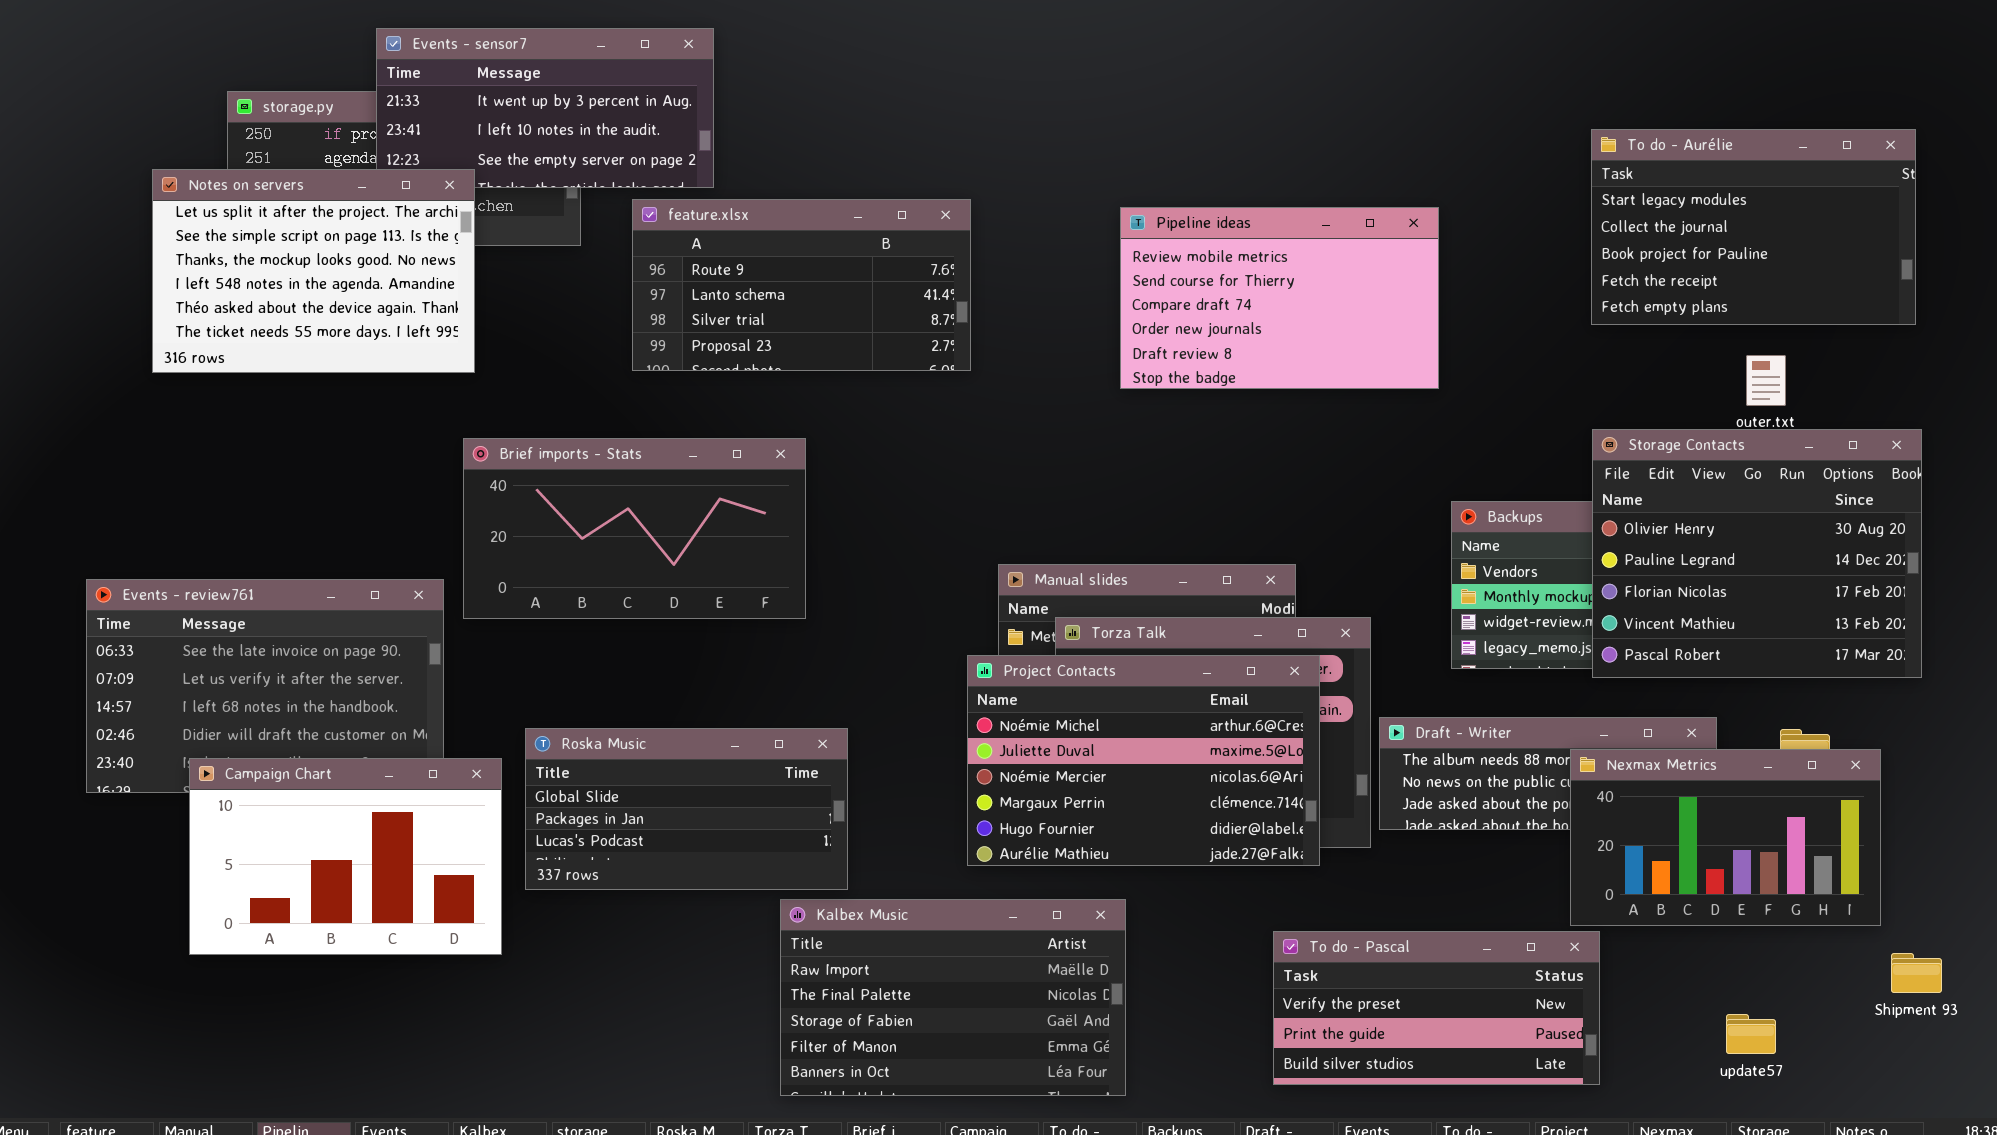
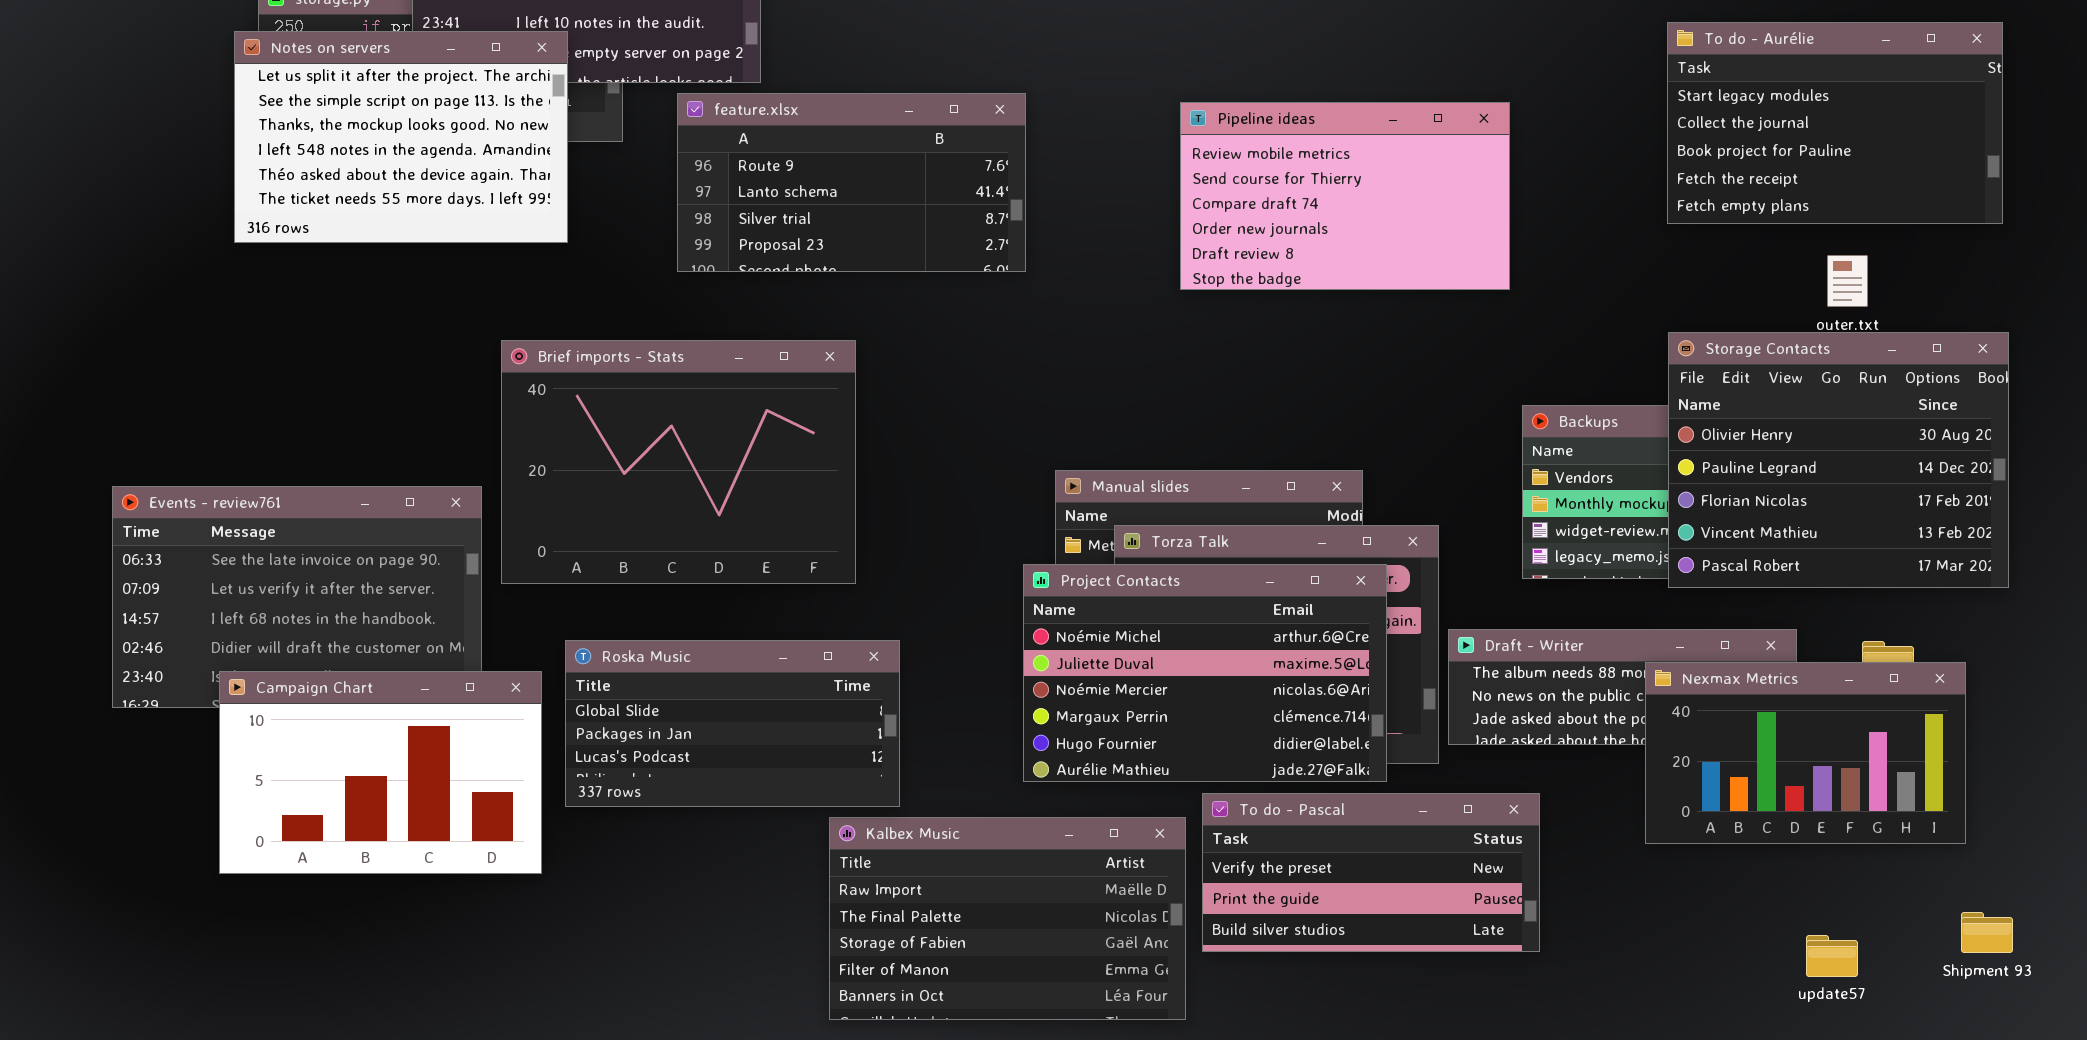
Notes on servers: [152,169,475,373] -> [234,31,568,243], moved
Brief imports - Stats: [463,438,806,619] -> [501,340,856,584], resized
To do - Pascal: [1273,931,1600,1085] -> [1202,793,1540,952], moved
Shipment 93: [1891,953,1942,993] -> [1961,912,2013,953], moved

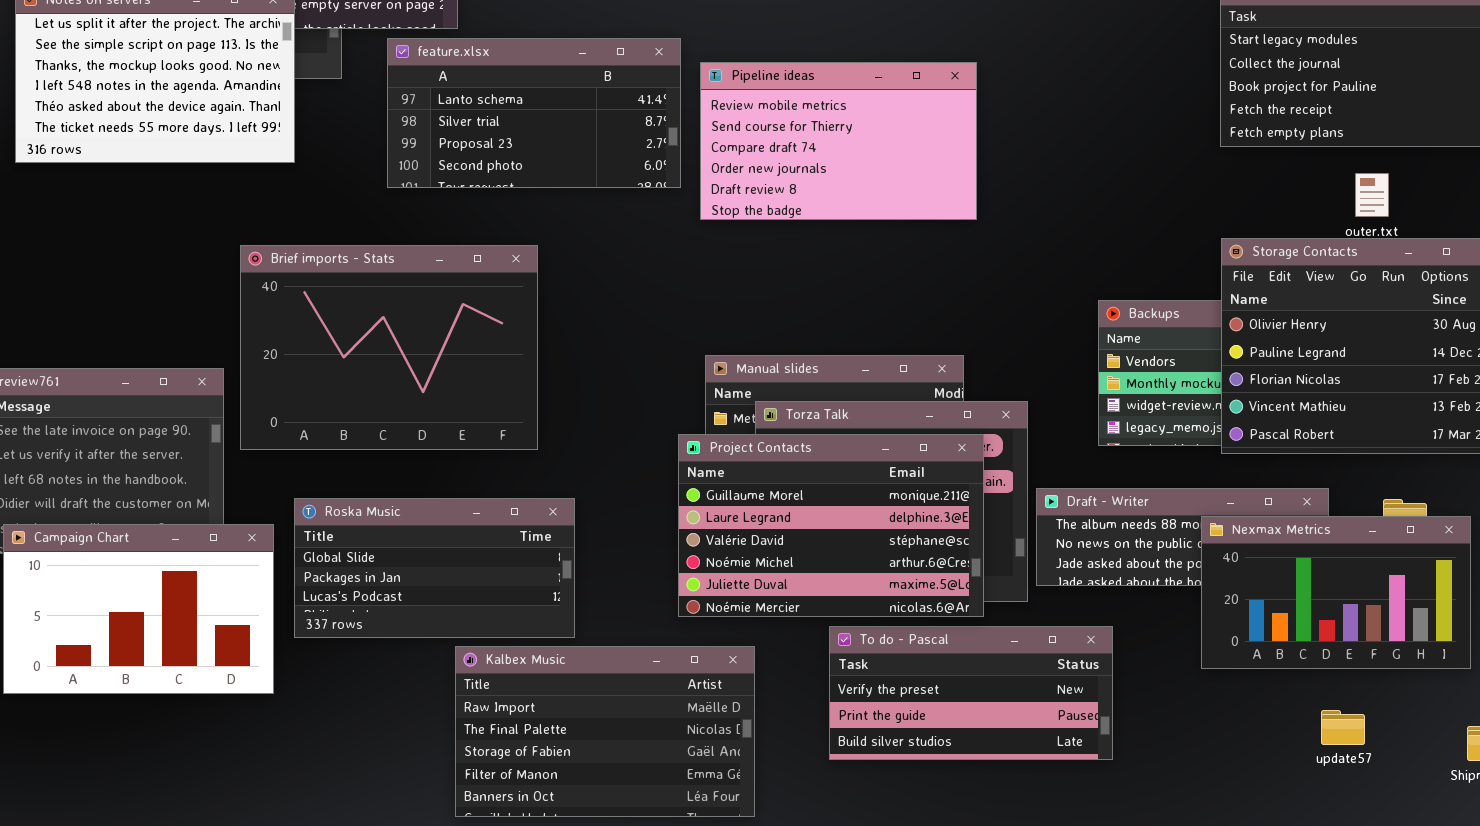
feature.xlsx: [677,93,1026,272] -> [387,38,681,188], scrolled down 1 row
Pipeline ideas: [1180,102,1510,290] -> [700,62,977,220], moved
Project Contacts: [1023,564,1387,782] -> [678,434,984,617], scrolled up 3 rows
Kalbex Music: [829,817,1186,1020] -> [455,646,755,817], moved
update57: [1806,935,1858,977] -> [1321,710,1365,745], moved

